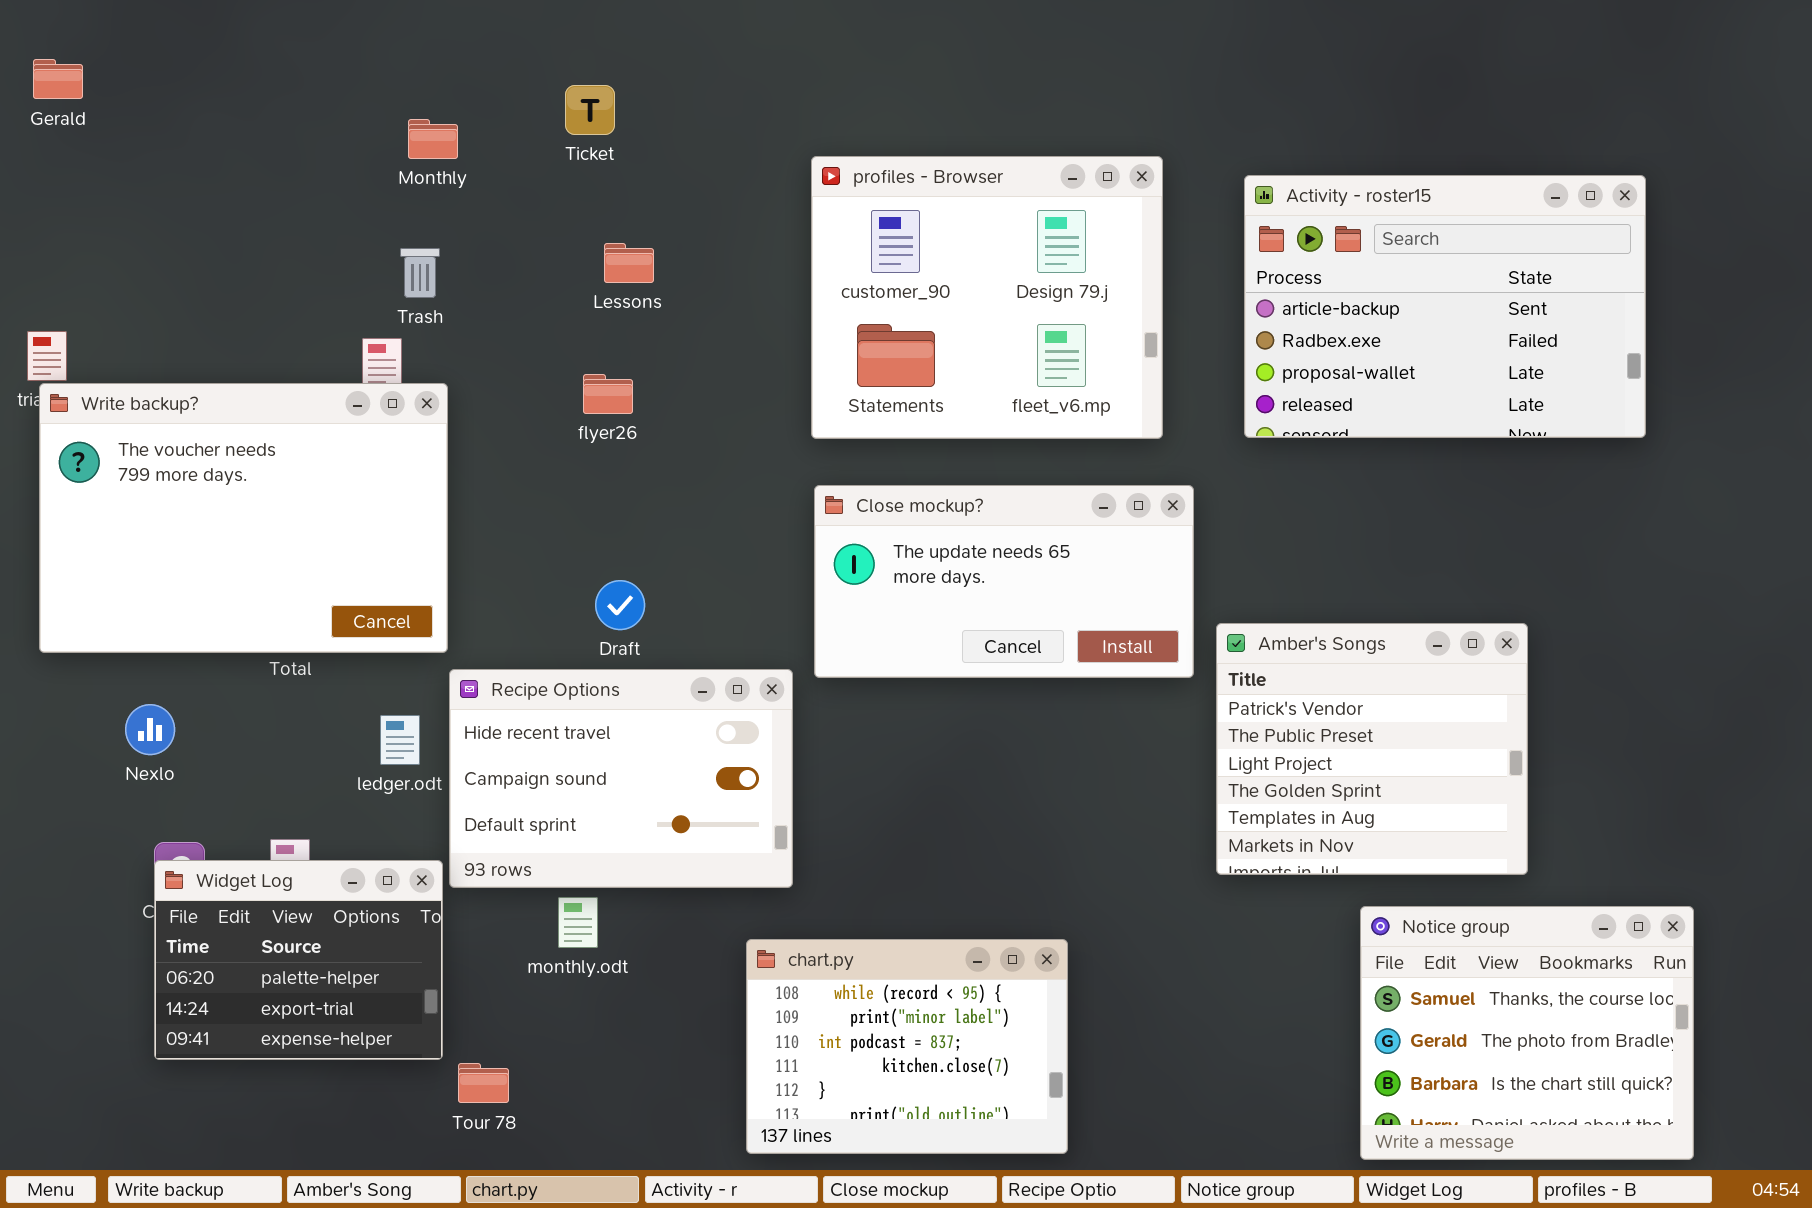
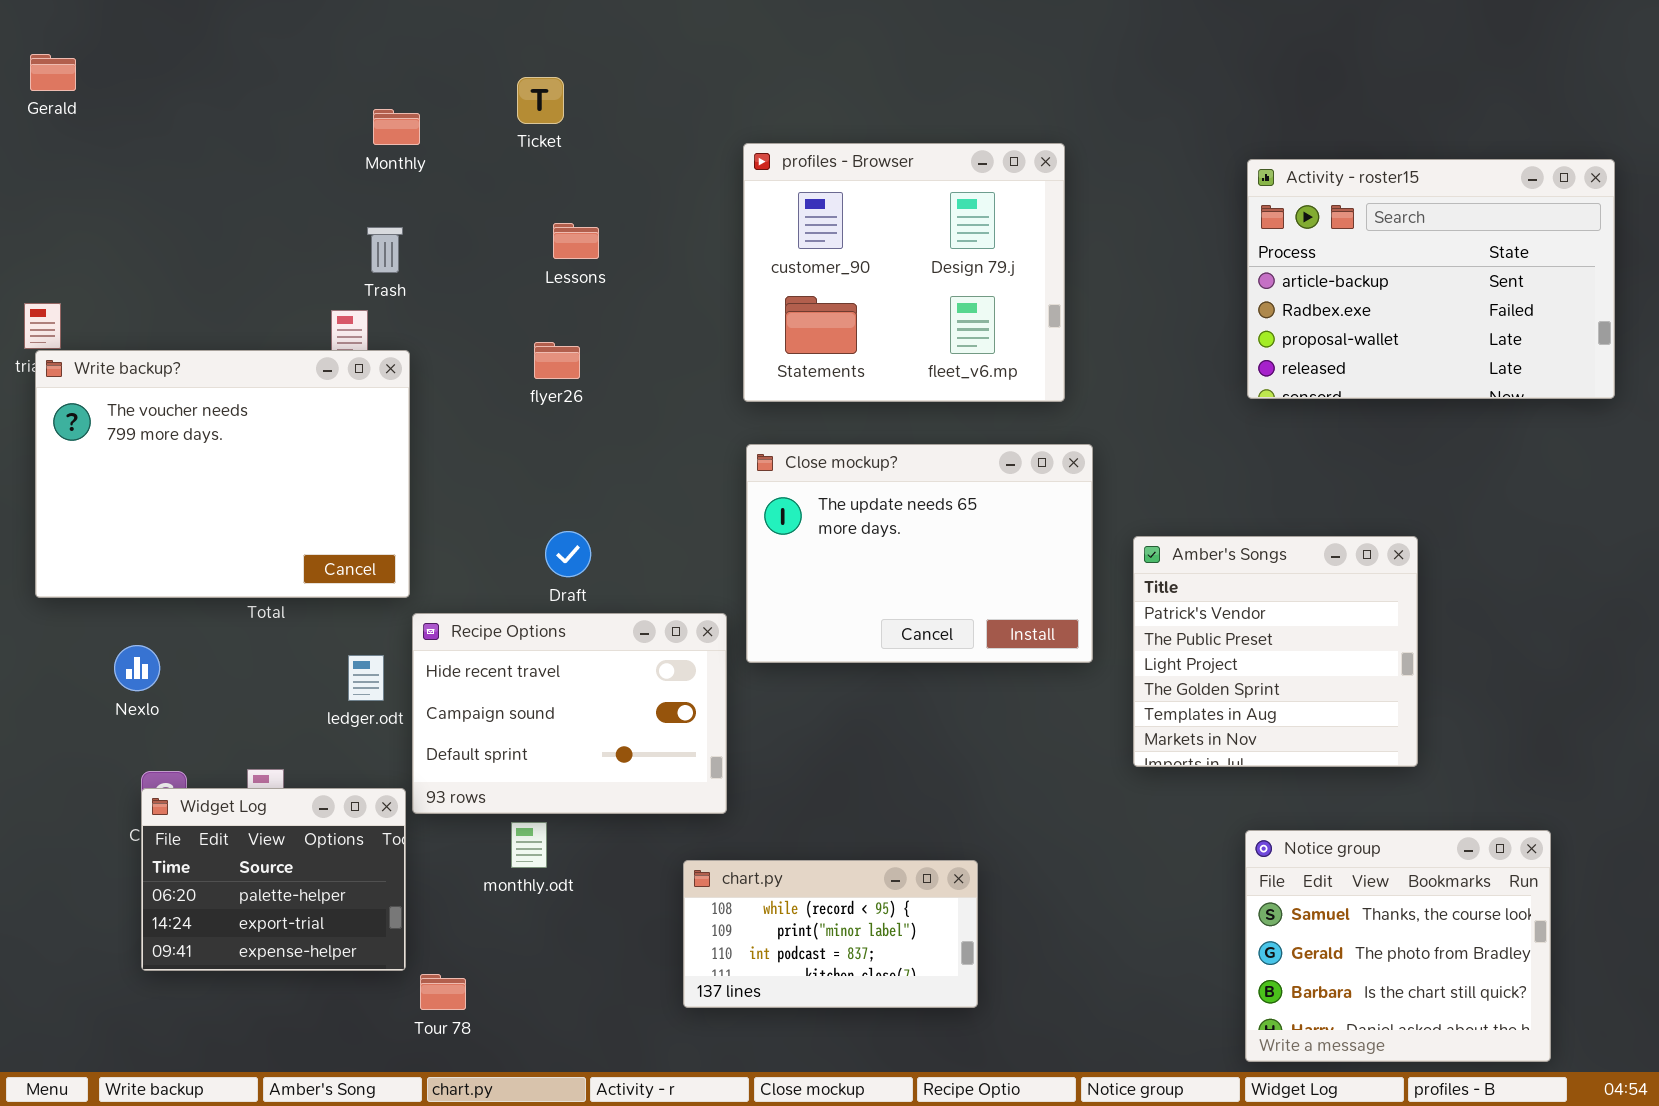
Activity - roster15: [1244,175,1646,438] -> [1247,159,1615,399], moved
Close mockup?: [814,485,1194,678] -> [746,444,1093,663], resized
Amber's Songs: [1216,623,1528,875] -> [1133,536,1418,767], moved
chart.py: [746,939,1068,1154] -> [683,860,978,1008], resized

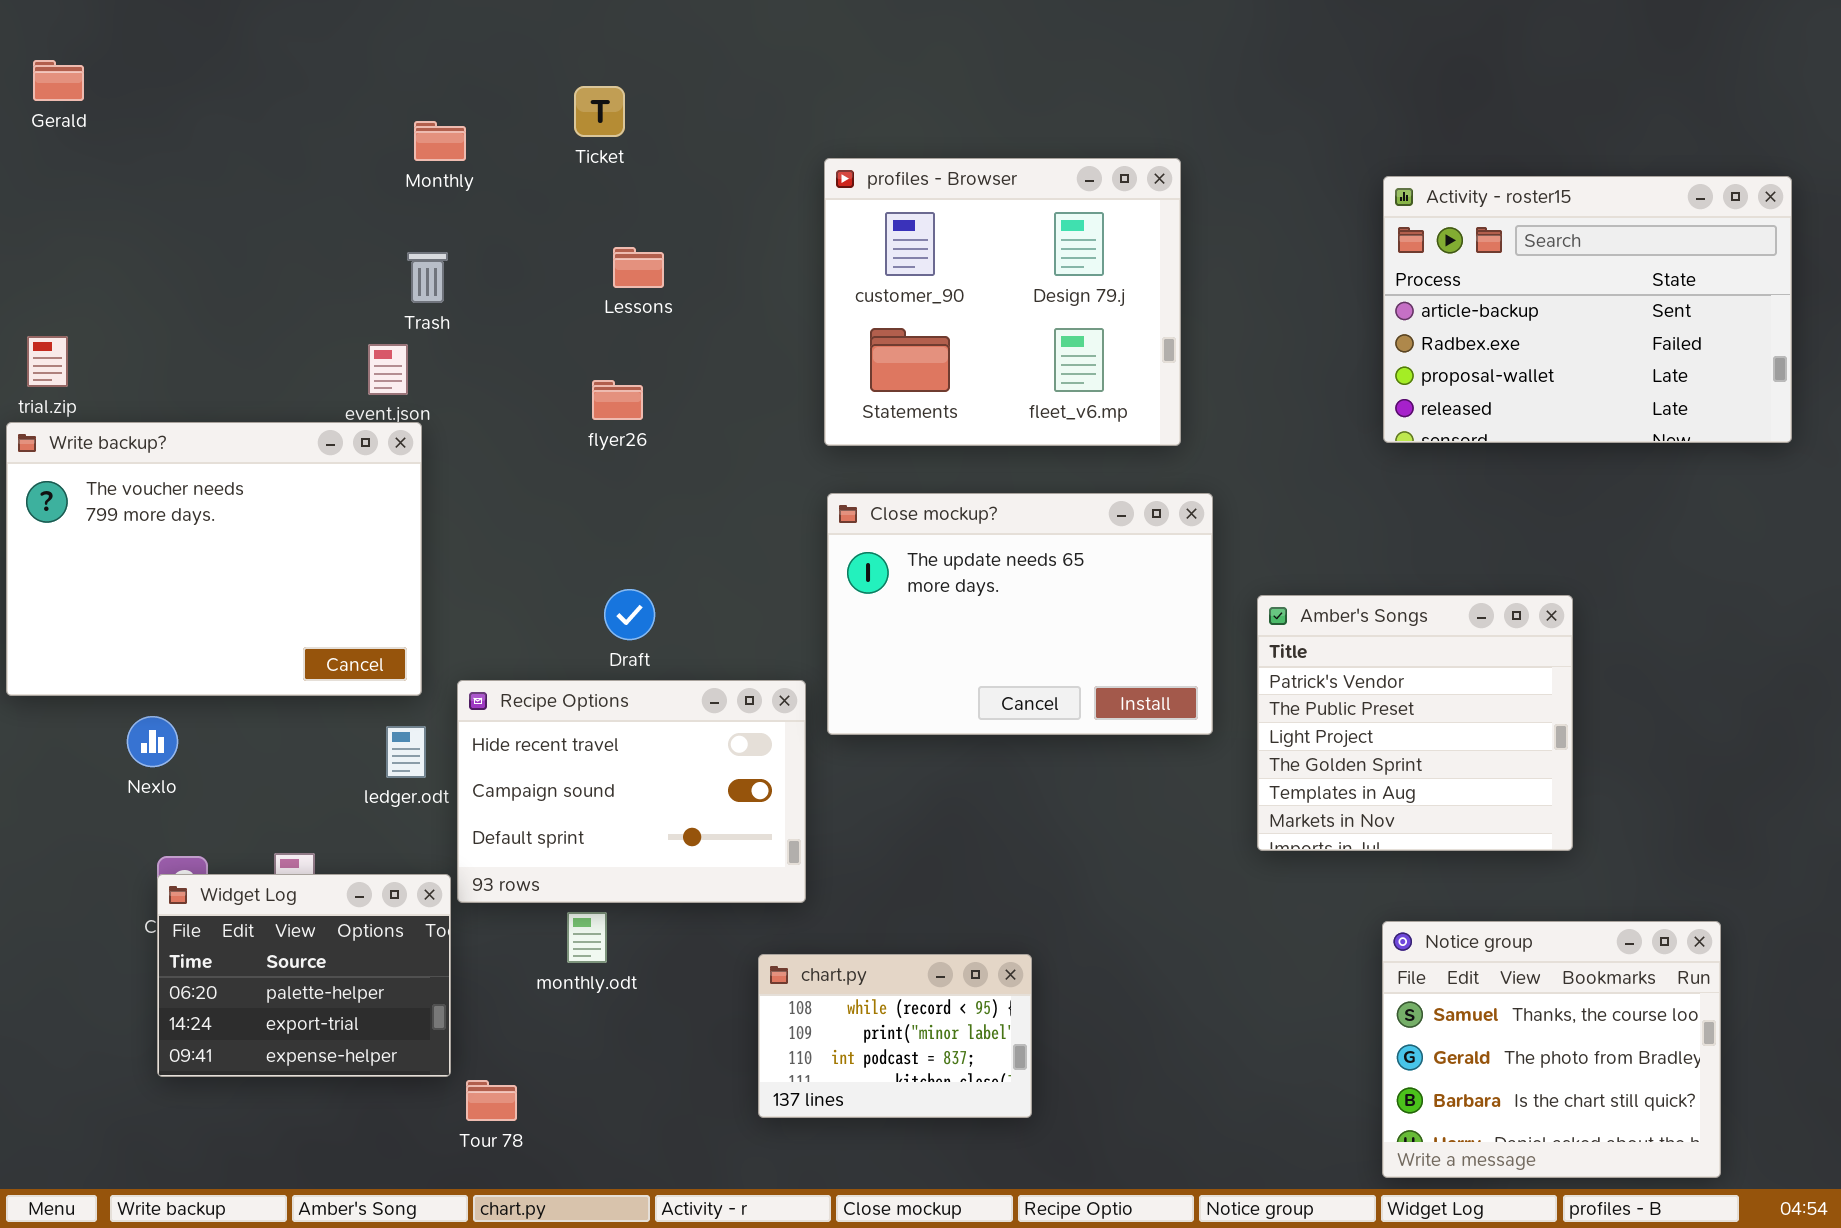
Write backup?: [35,350,410,598] -> [6,422,422,696], moved
chart.py: [683,860,978,1008] -> [758,954,1032,1118], resized

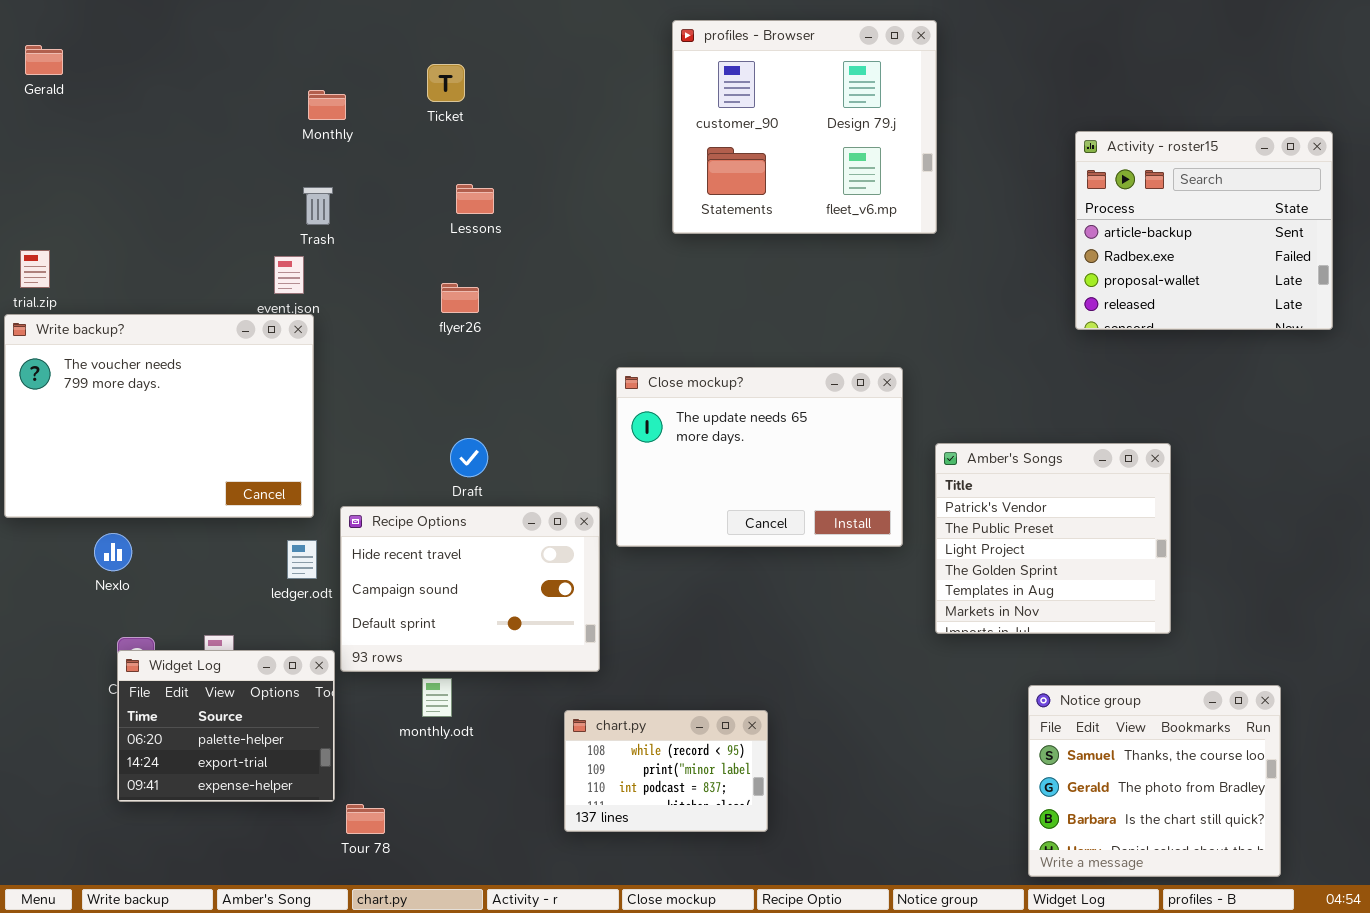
profiles - Browser: [824,158,1181,446] -> [672,20,937,234], moved
Activity - roster15: [1383,176,1792,443] -> [1075,131,1333,330], resized

